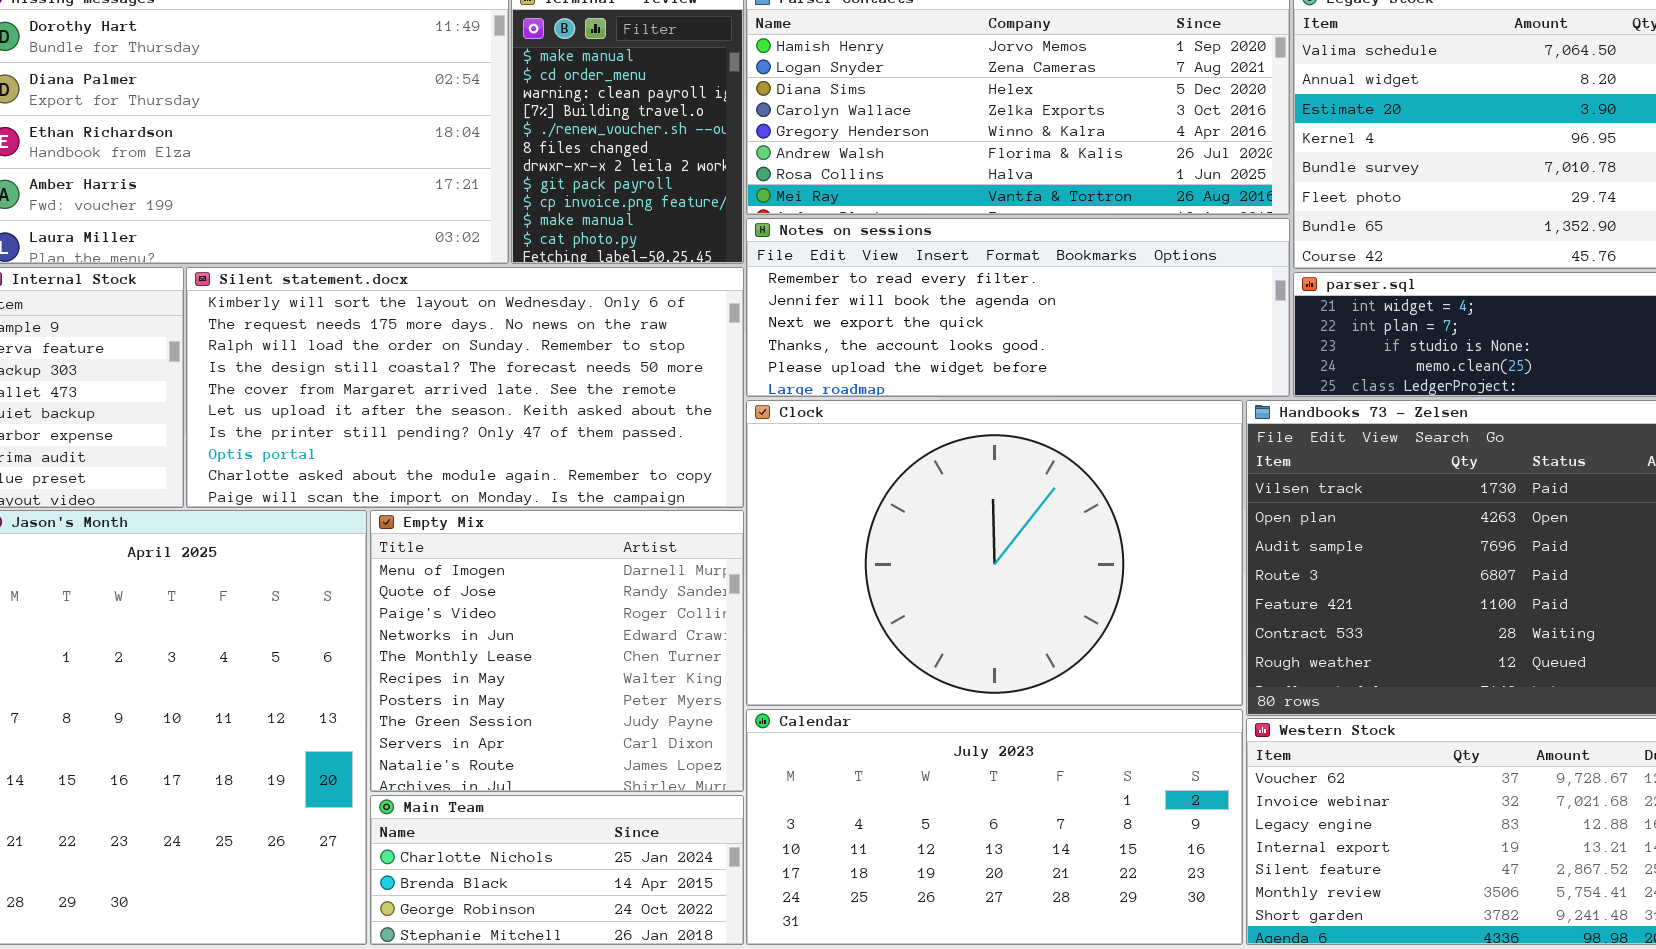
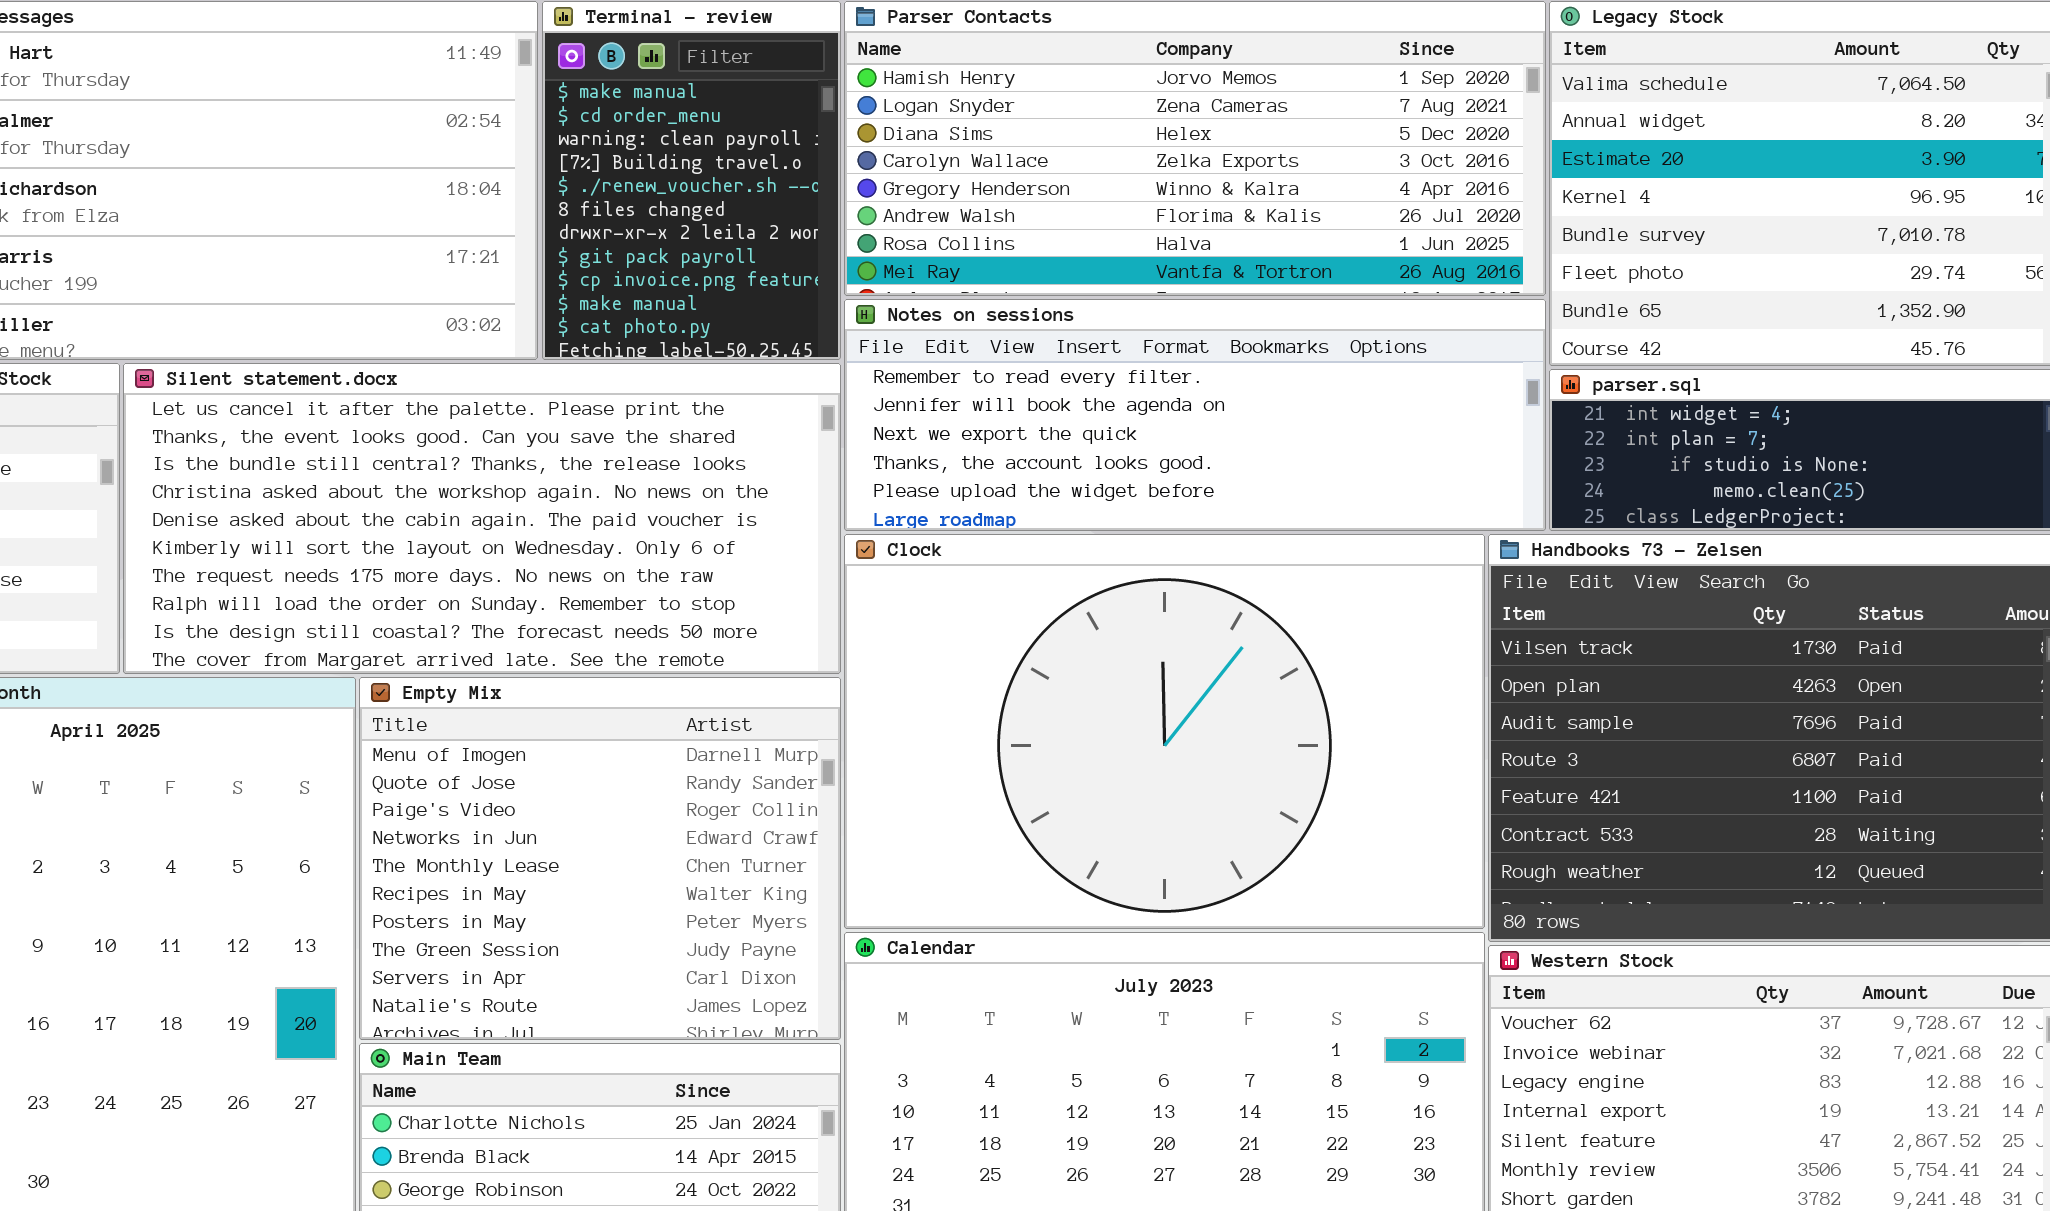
Silent statement.docx: [186,267,744,508] -> [123,363,841,674], scrolled up 5 rows

